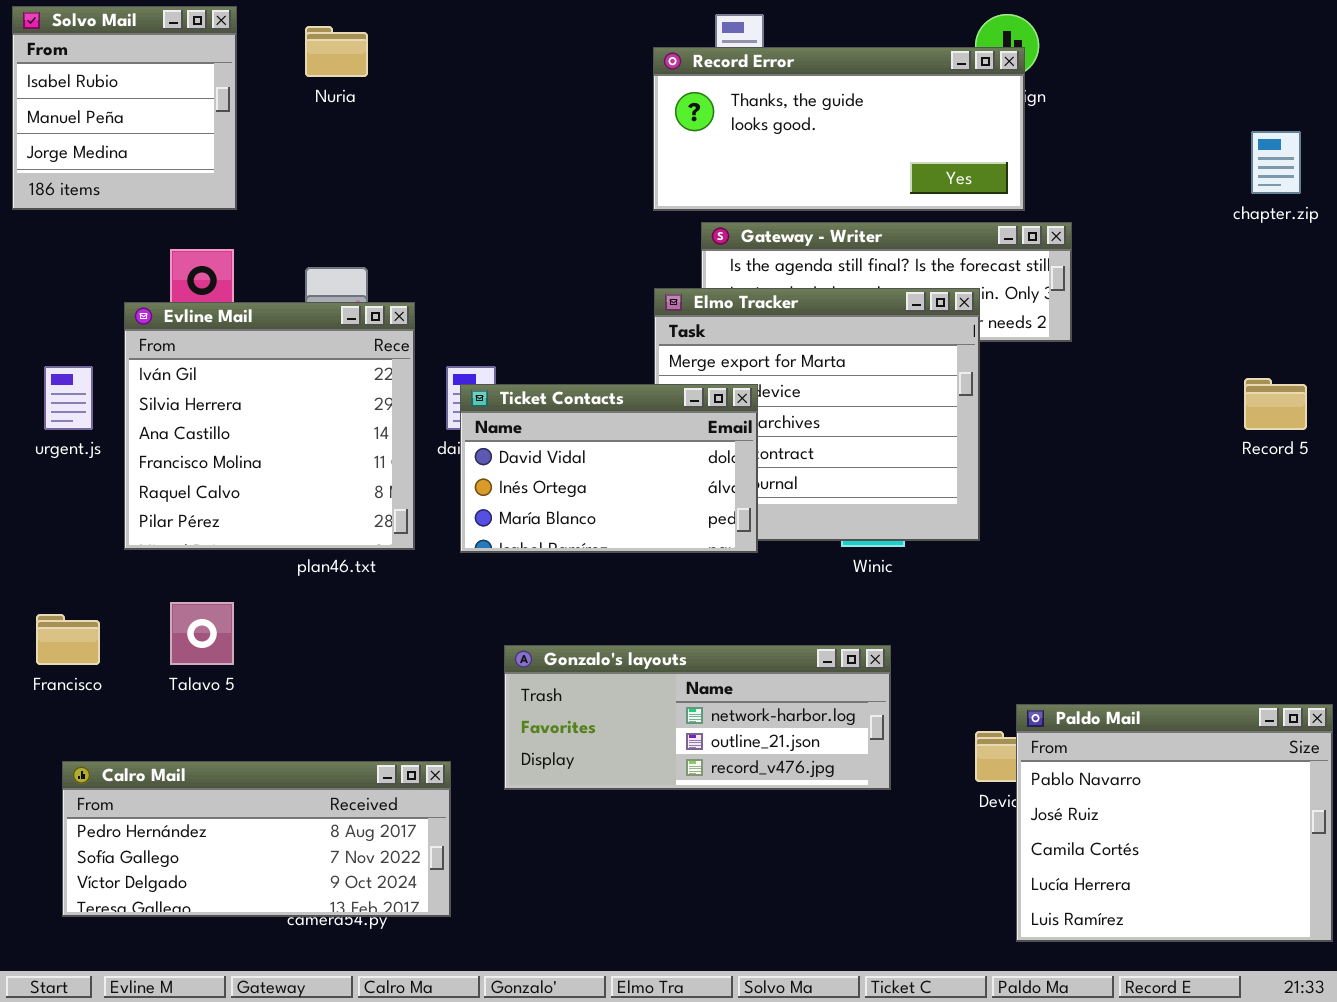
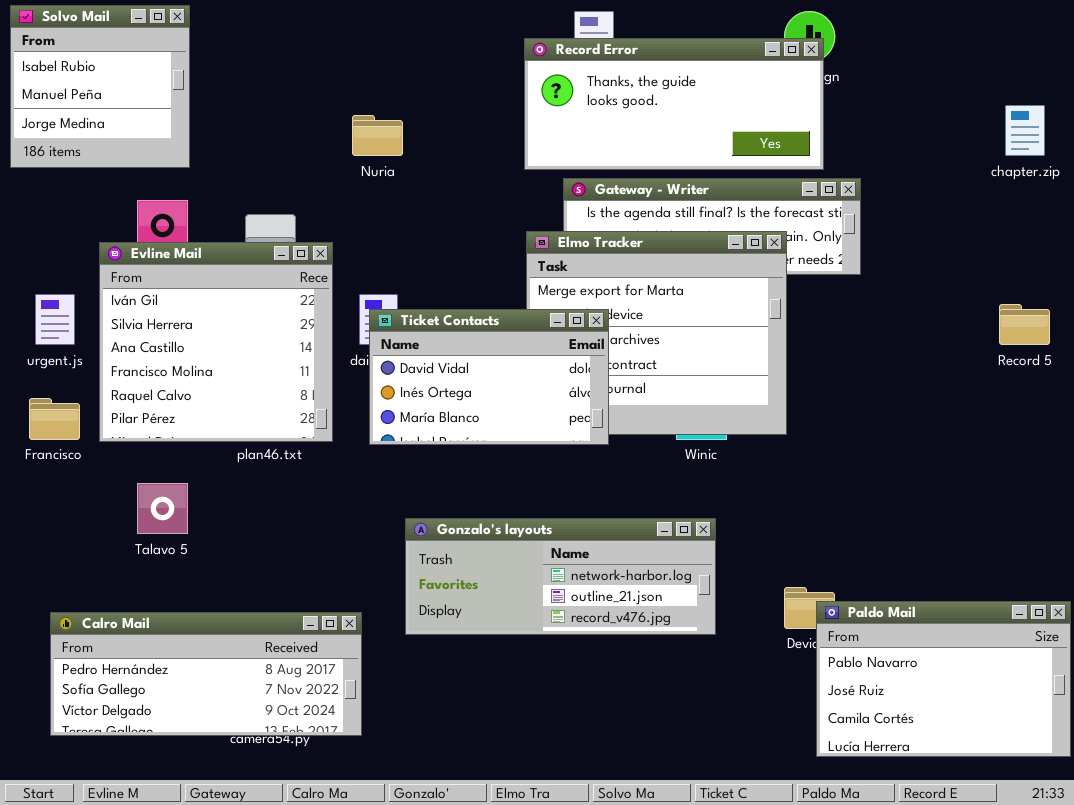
Nuria: [305,26,368,77] -> [352,115,403,156], moved
Francisco: [36,614,100,665] -> [29,398,80,440], moved
Paldo Mail: [1016,704,1333,942] -> [816,601,1071,757], resized

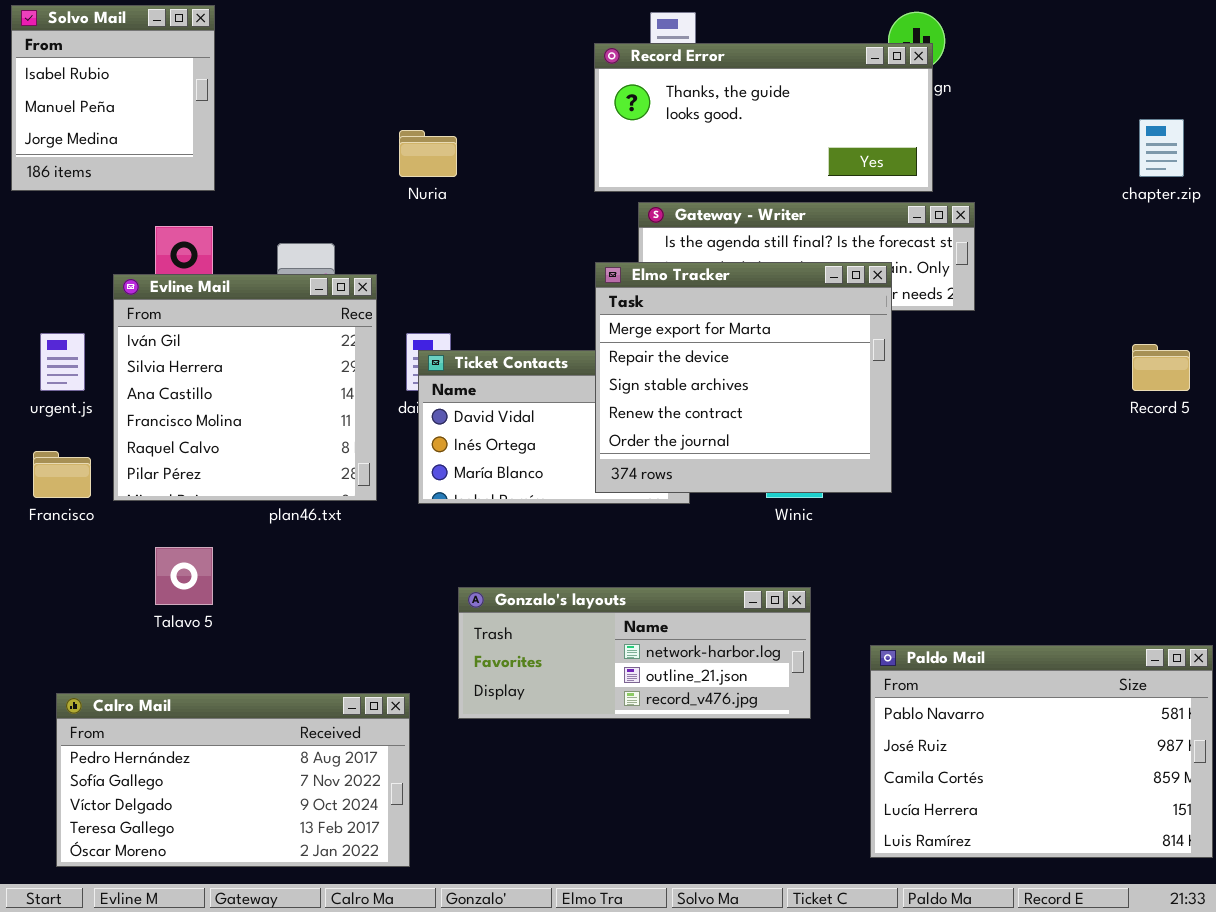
Elmo Tracker: [526,231,787,435] -> [595,262,892,493], raised
Paldo Mail: [816,601,1071,757] -> [870,645,1213,858], resized
Calro Mail: [50,612,362,736] -> [56,693,410,867], resized

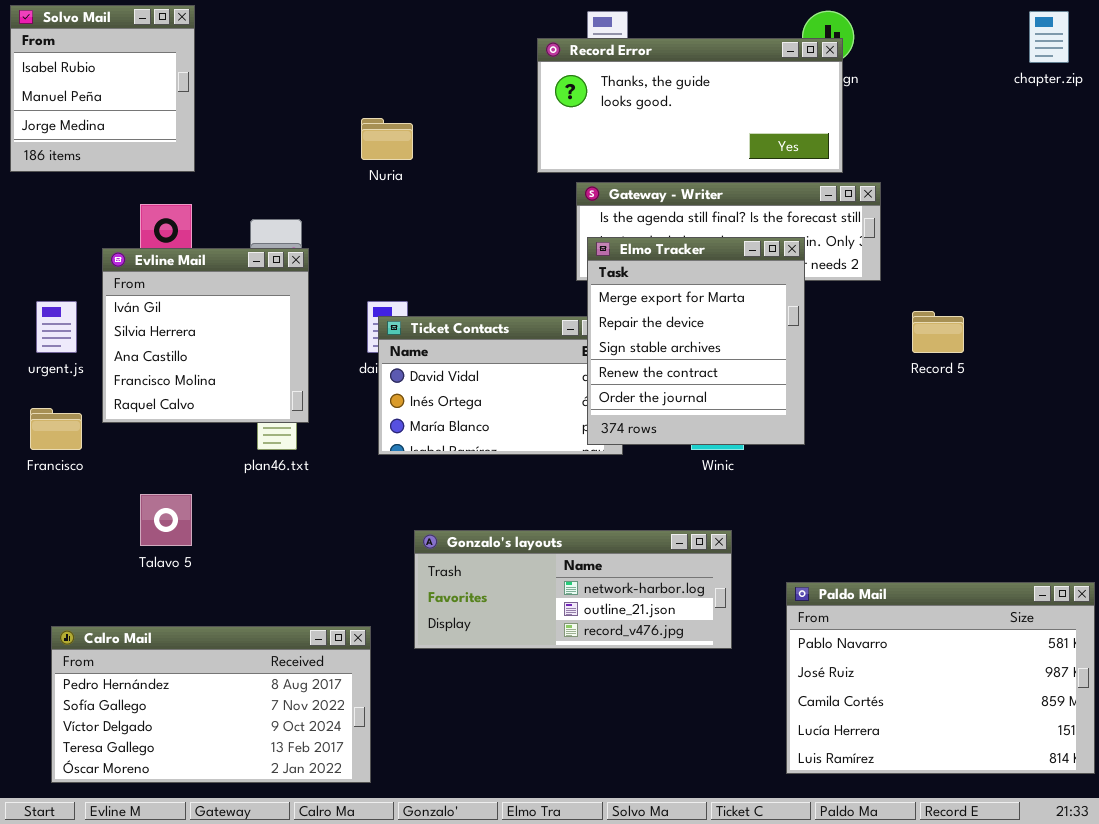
chapter.zip: [1139,119,1184,177] -> [1029,11,1069,63], moved
Elmo Tracker: [595,262,892,493] -> [587,237,805,445], resized
Evline Mail: [113,274,377,501] -> [102,248,309,423], resized
Record 5: [1132,344,1190,391] -> [912,311,964,353], moved

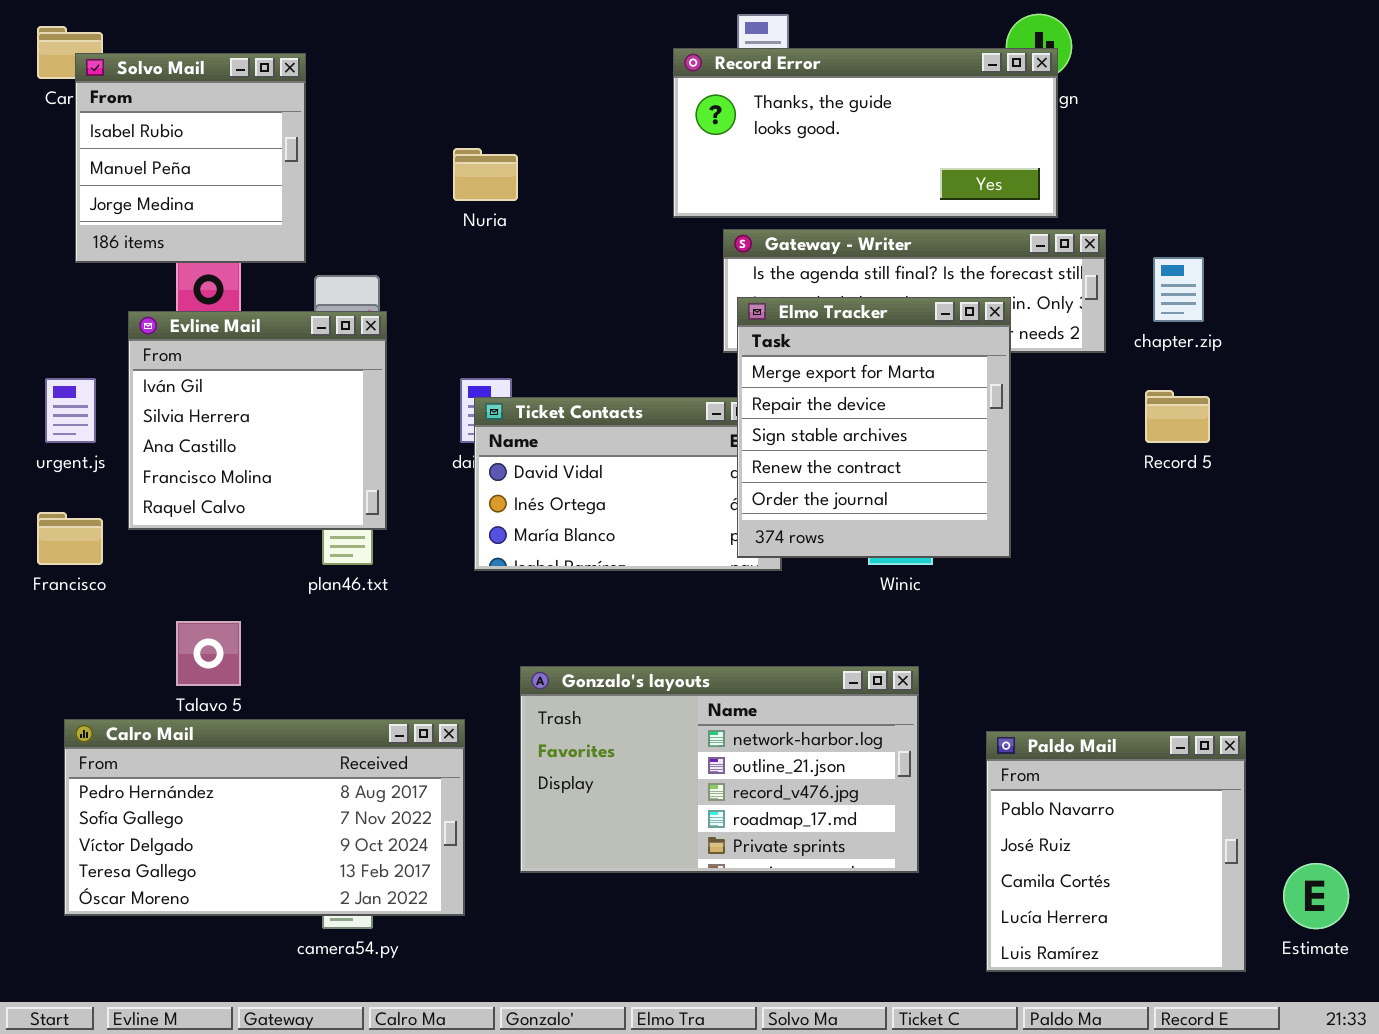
Solvo Mail: [10,5,195,172] -> [75,53,306,263], moved
chapter.zip: [1029,11,1069,63] -> [1153,257,1204,322], moved
Gonzalo's layouts: [414,530,732,649] -> [520,666,919,873], resized
Paldo Mail: [786,582,1095,774] -> [986,731,1246,972], resized
Calro Mail: [51,626,371,783] -> [64,719,465,916], moved

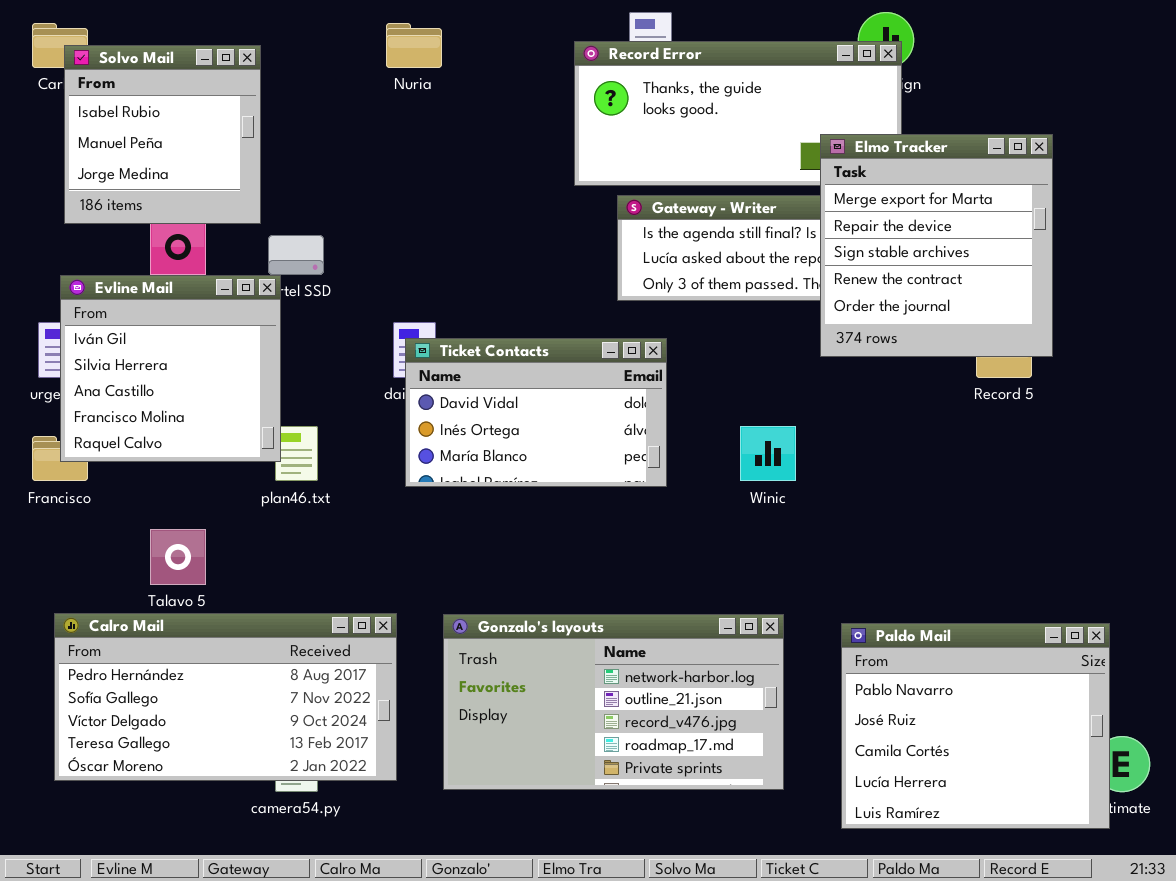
Nuria: [453,148,518,201] -> [386,23,442,68], moved
Elmo Tracker: [737,297,1011,558] -> [820,134,1053,357], moved
Evline Mail: [128,311,387,530] -> [60,275,281,462], moved
Gonzalo's layouts: [520,666,919,873] -> [443,614,784,790], moved
Paldo Mail: [986,731,1246,972] -> [841,623,1110,829], resized

